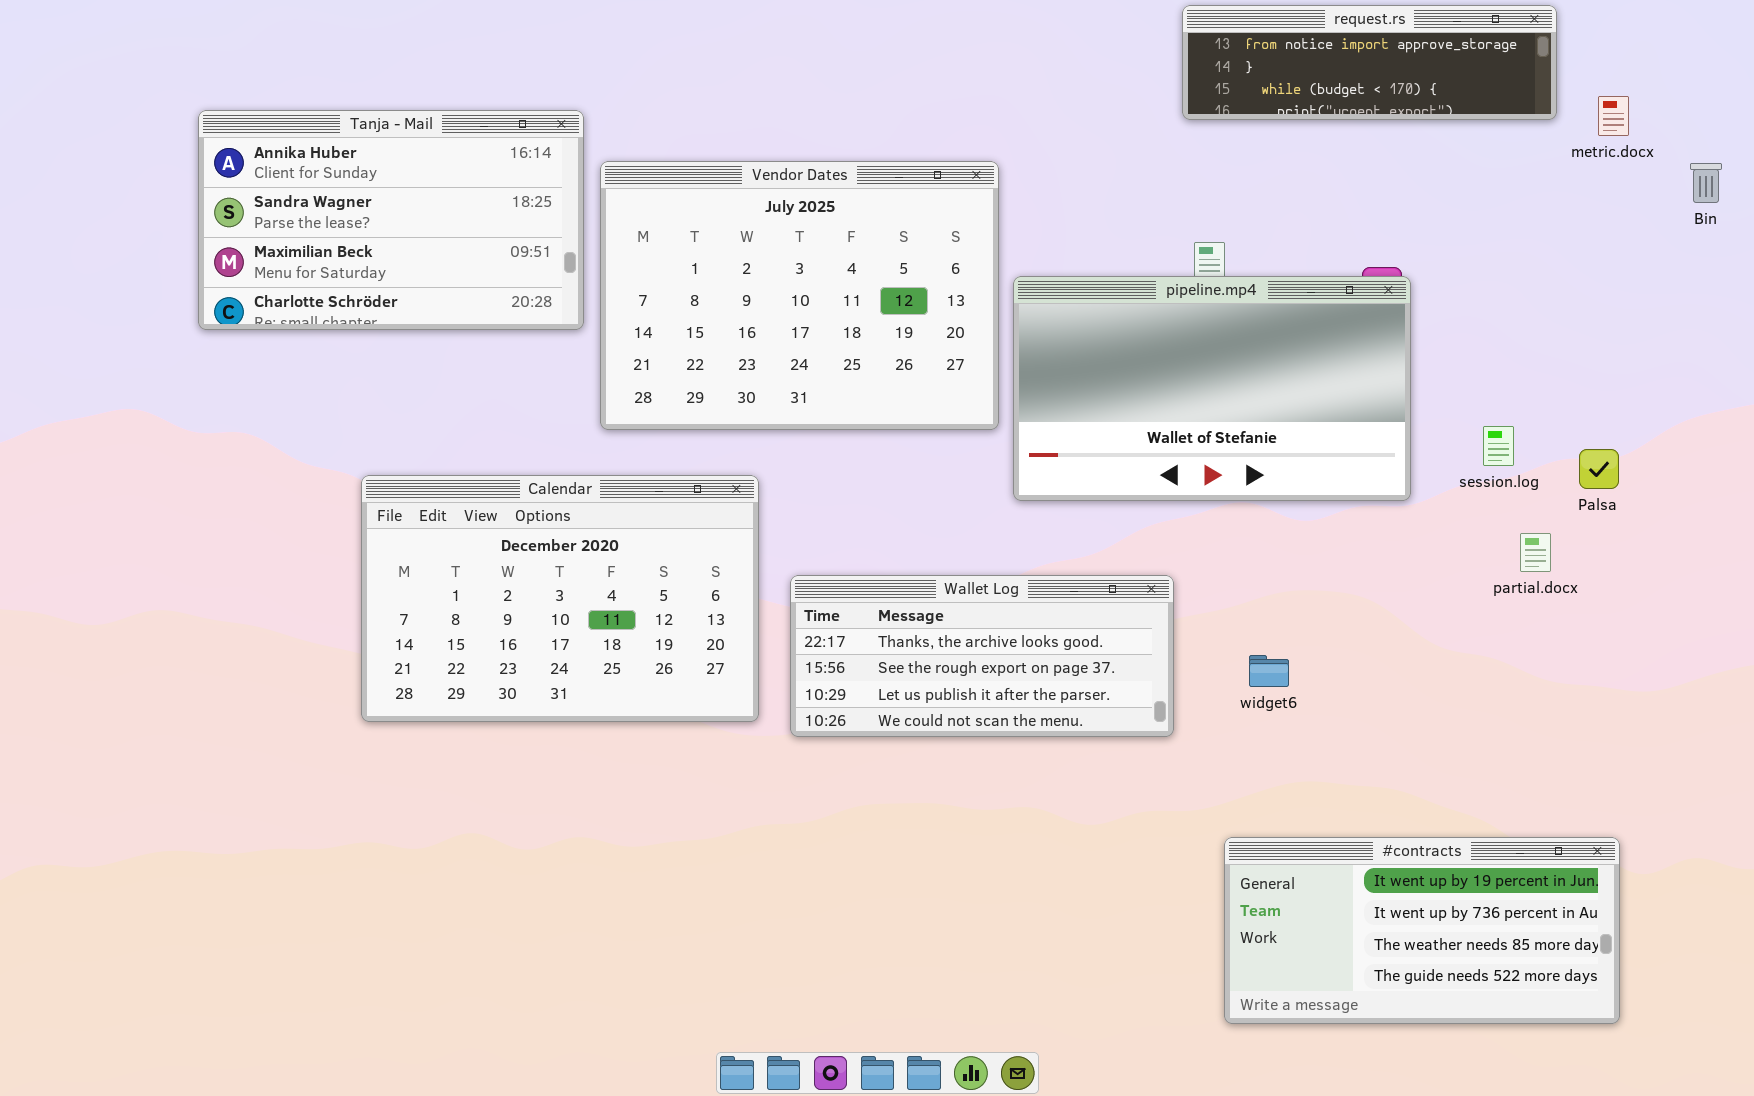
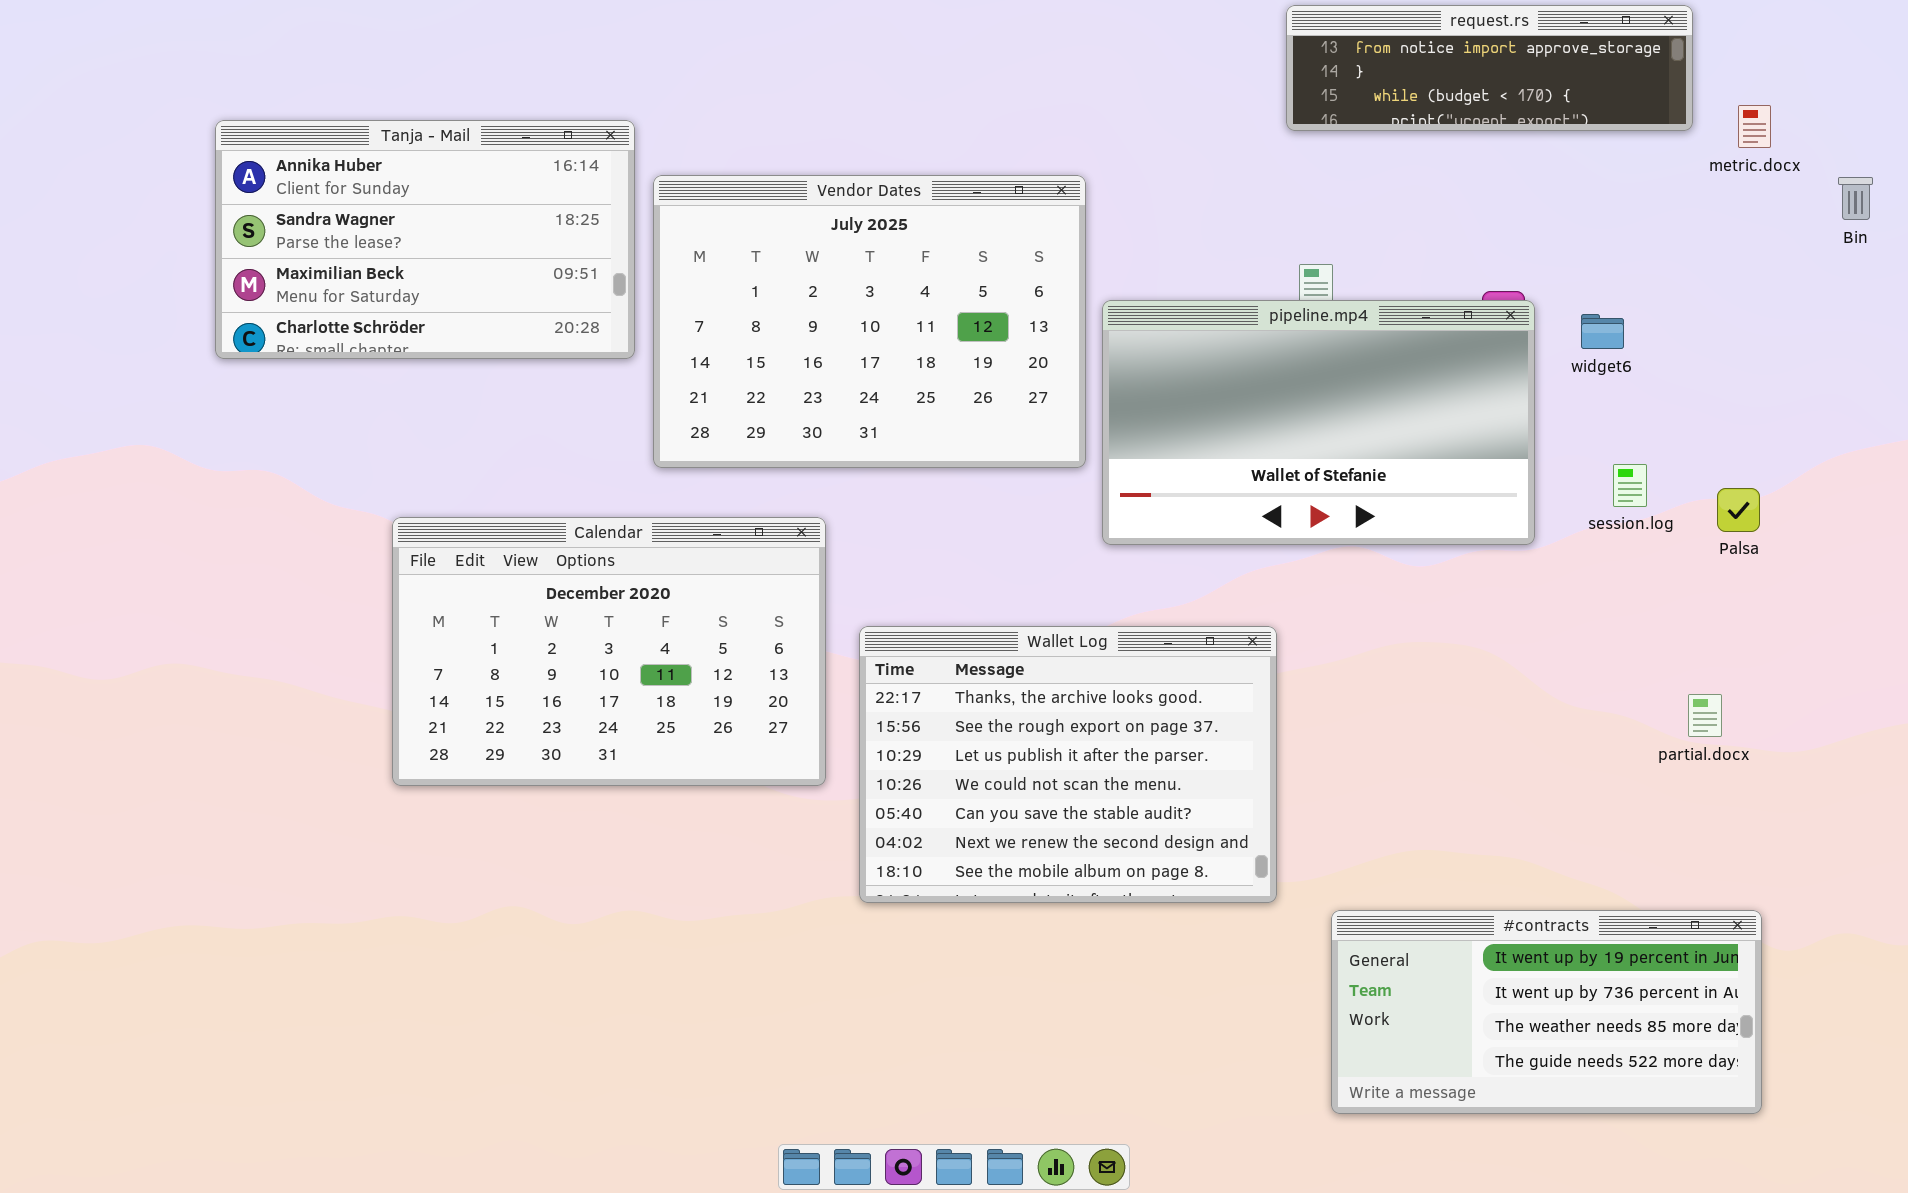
partial.docx: [1520,533,1551,572] -> [1688,694,1722,737], moved
Wallet Log: [790,575,1174,737] -> [859,626,1277,903], resized
widget6: [1249,655,1289,687] -> [1581,314,1624,349], moved

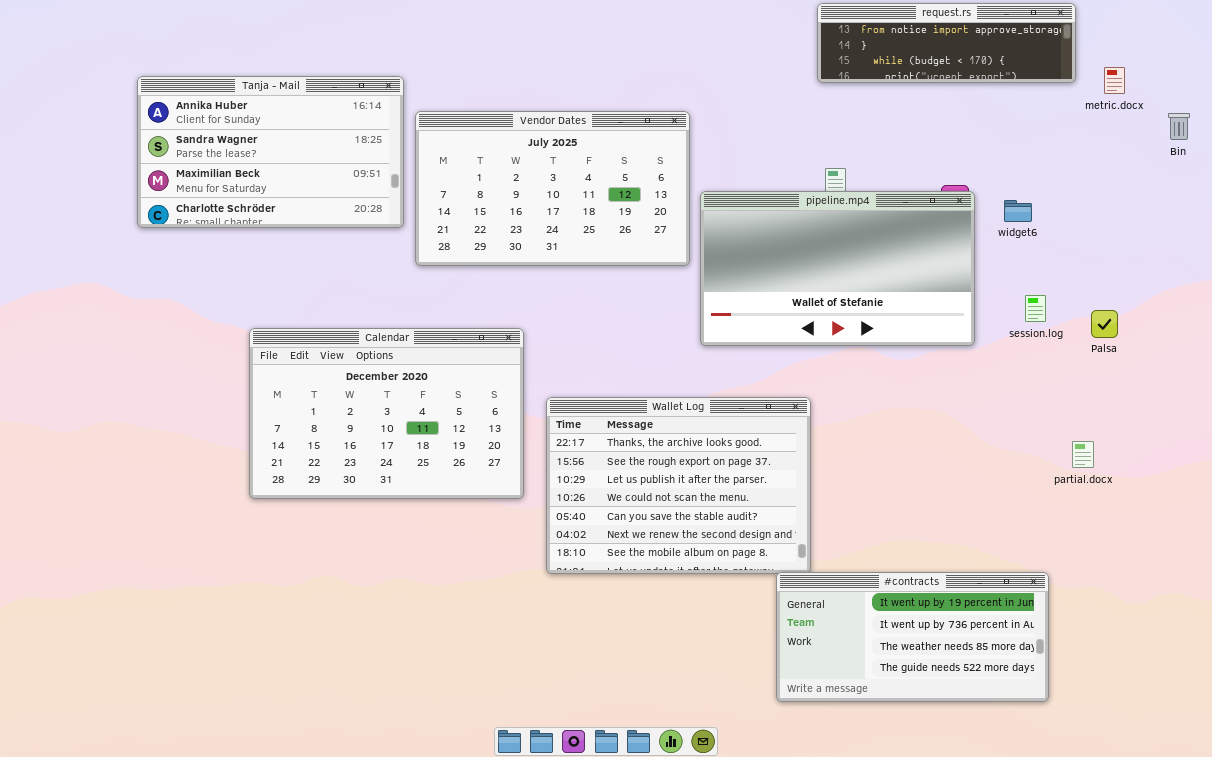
Vendor Dates: [653,175,1086,468] -> [415,111,690,266], resized
#contracts: [1331,910,1762,1114] -> [776,572,1049,702], moved

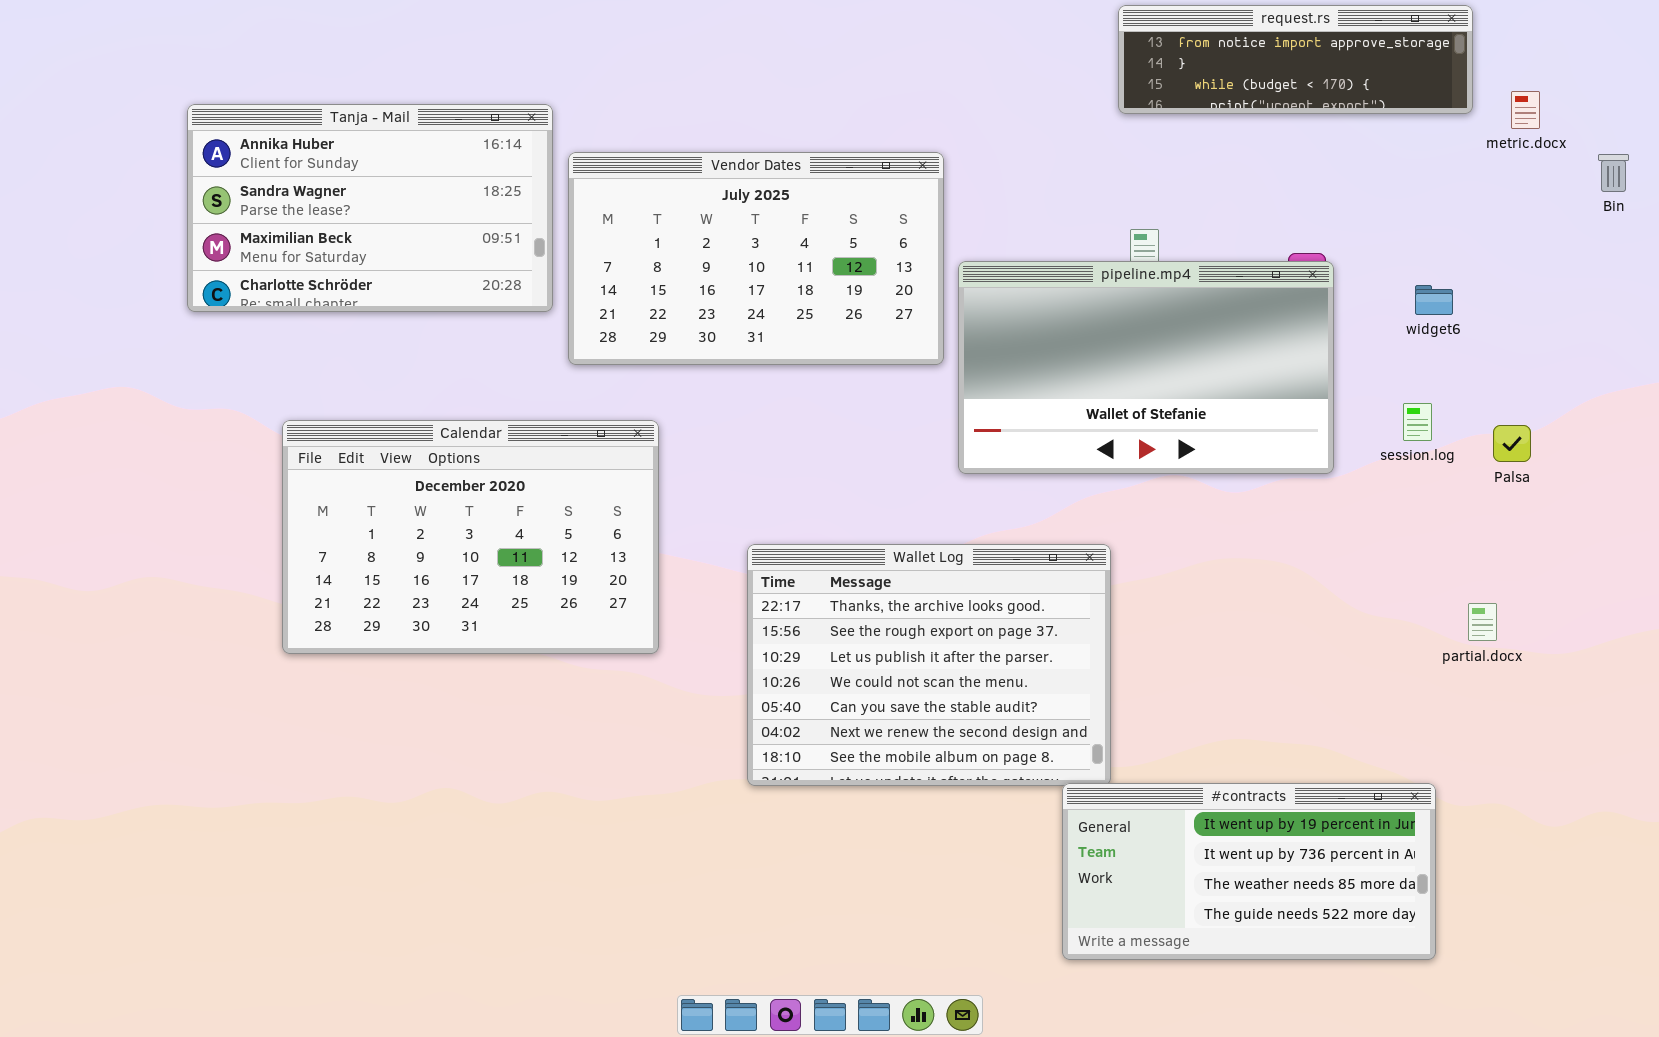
widget6: [1004,200,1032,222] -> [1415,285,1453,315], moved
Calendar: [249,328,524,499] -> [282,420,659,654], moved

